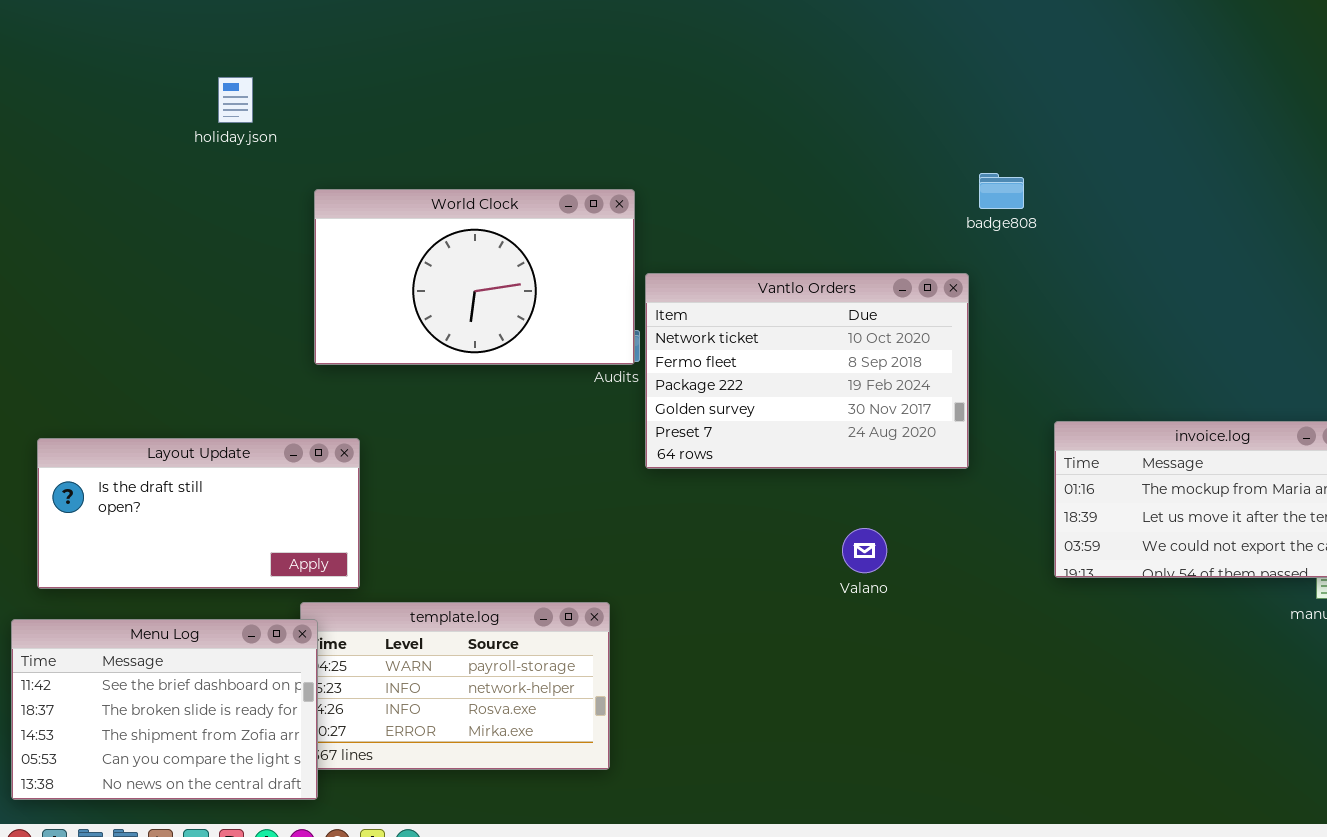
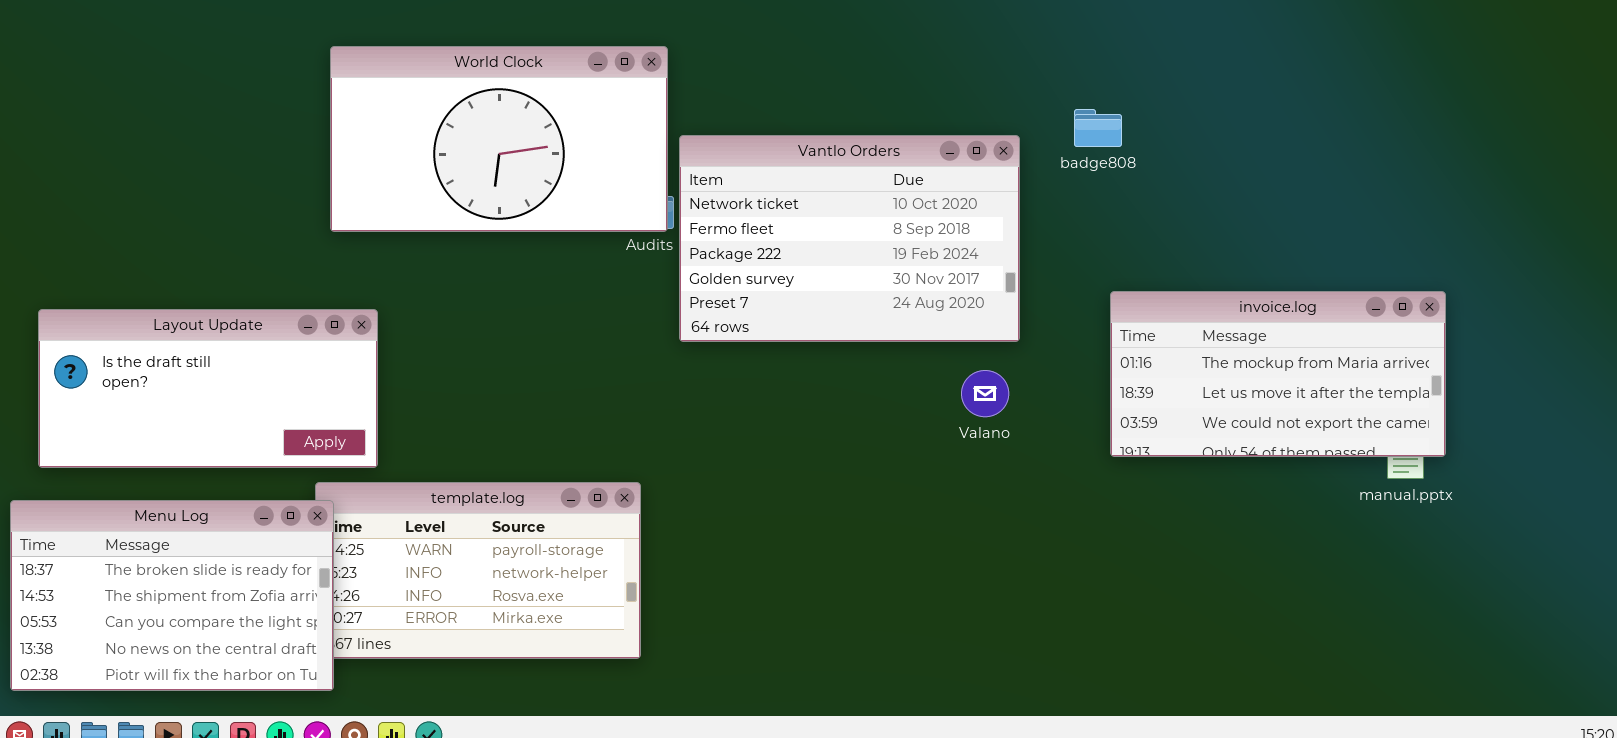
badge808: [979,173,1024,209] -> [1074,109,1122,147], moved
Valano: [842,528,887,573] -> [961,370,1009,417], moved
Menu Log: [11,619,318,800] -> [10,500,334,691], scrolled down 1 row

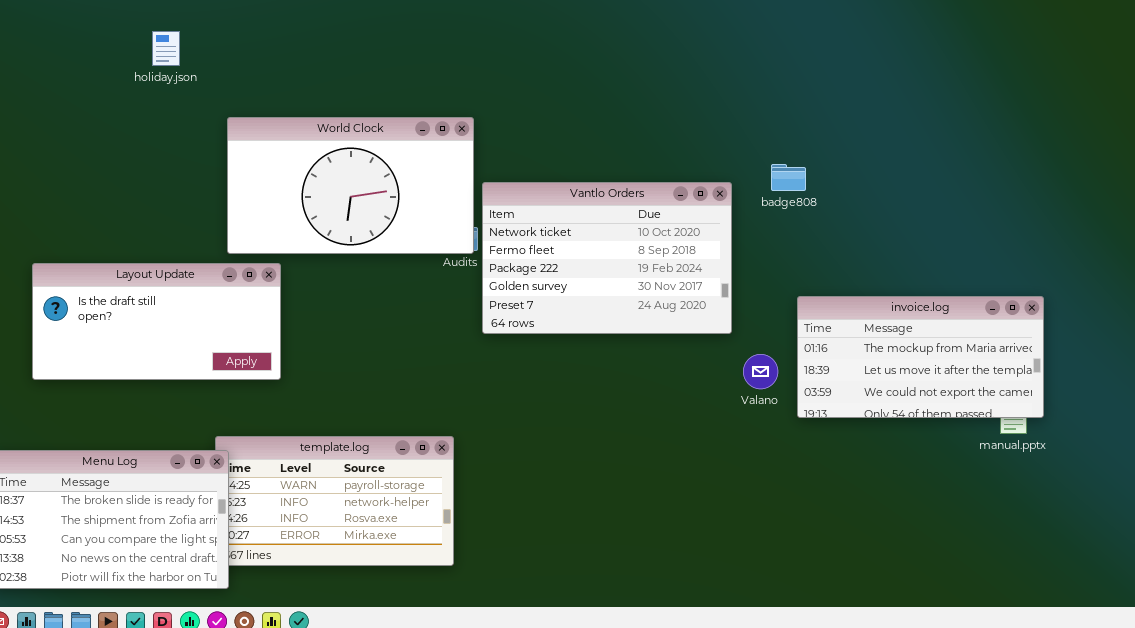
Layout Update: [38,309,378,468] -> [32,263,281,380], moved
Valano: [961,370,1009,417] -> [743,354,778,389], moved

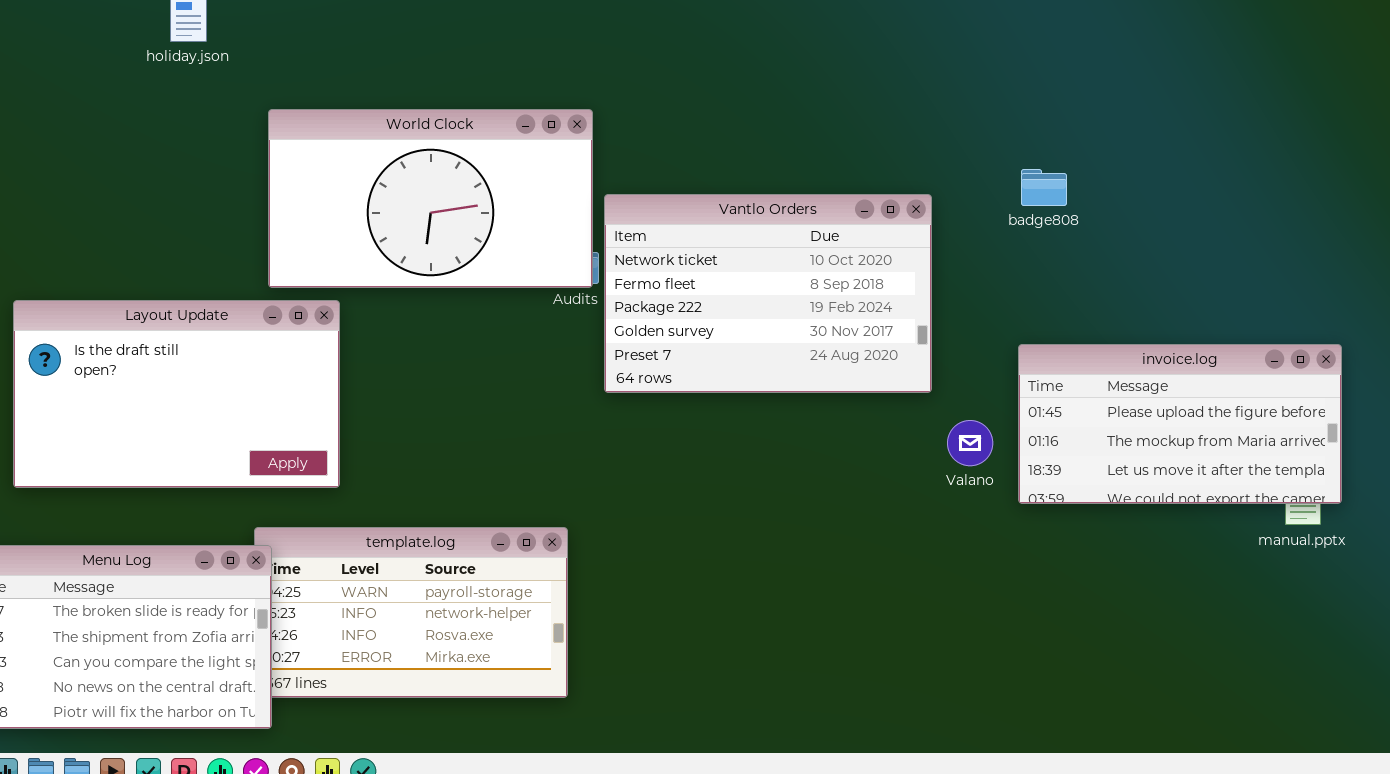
badge808: [771,164,806,191] -> [1021,169,1067,206], moved
Layout Update: [32,263,281,380] -> [13,300,340,488], resized
invoice.log: [797,296,1044,418] -> [1018,344,1342,504], scrolled up 1 row

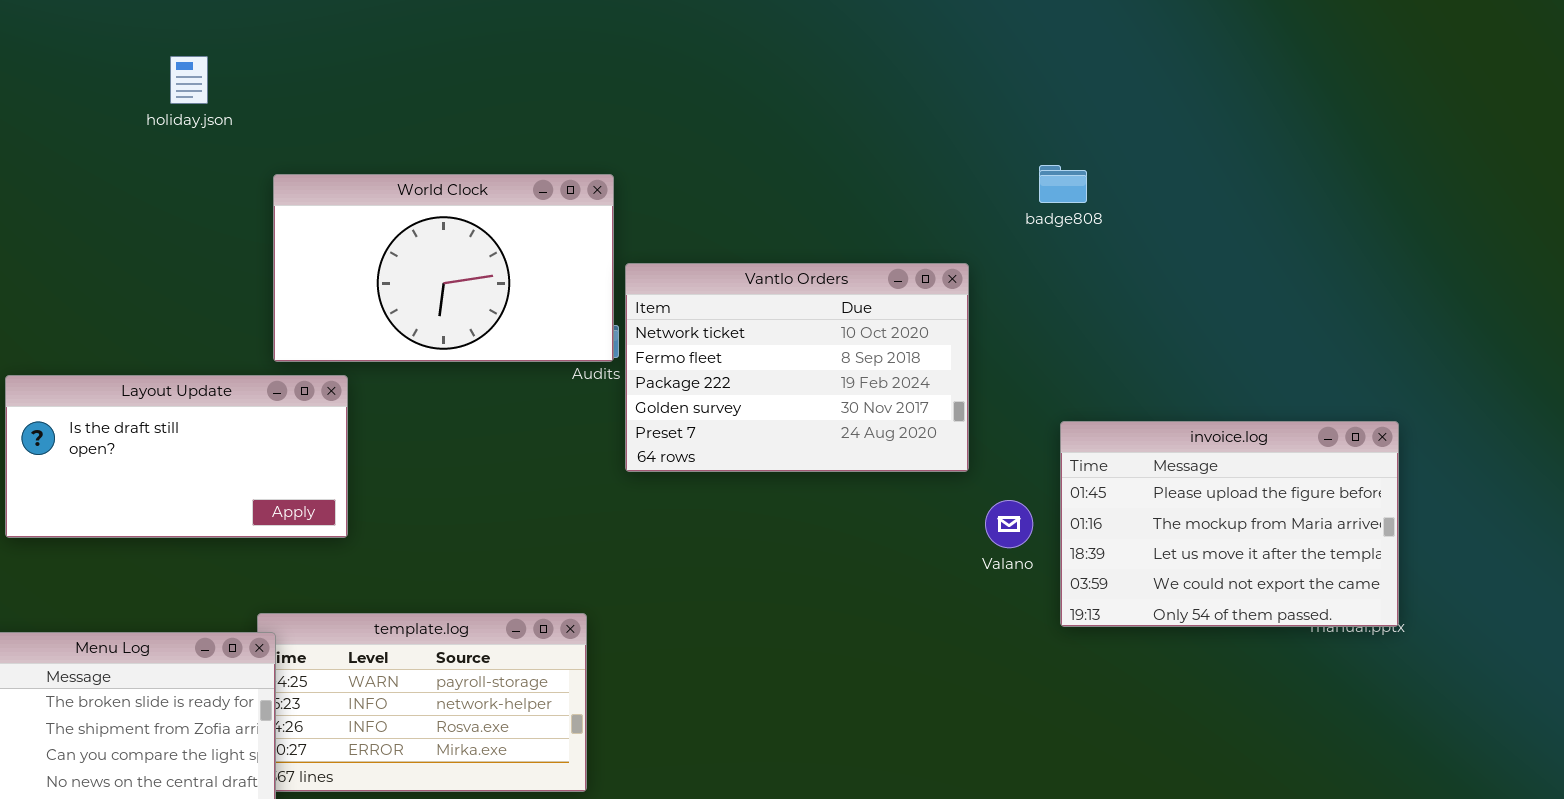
badge808: [1021,169,1067,206] -> [1039,165,1087,203], moved
Layout Update: [13,300,340,488] -> [5,375,348,538], resized
invoice.log: [1018,344,1342,504] -> [1060,421,1399,627], resized

